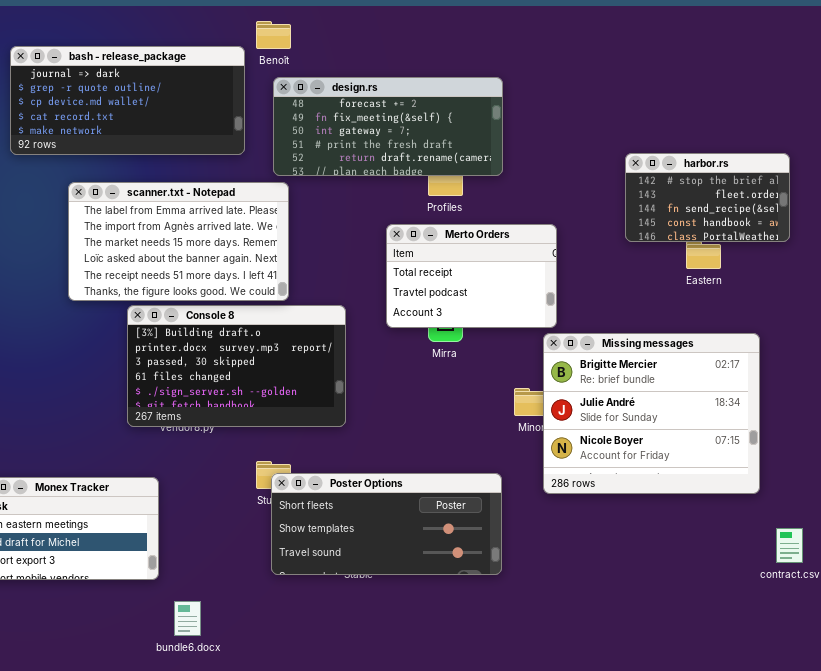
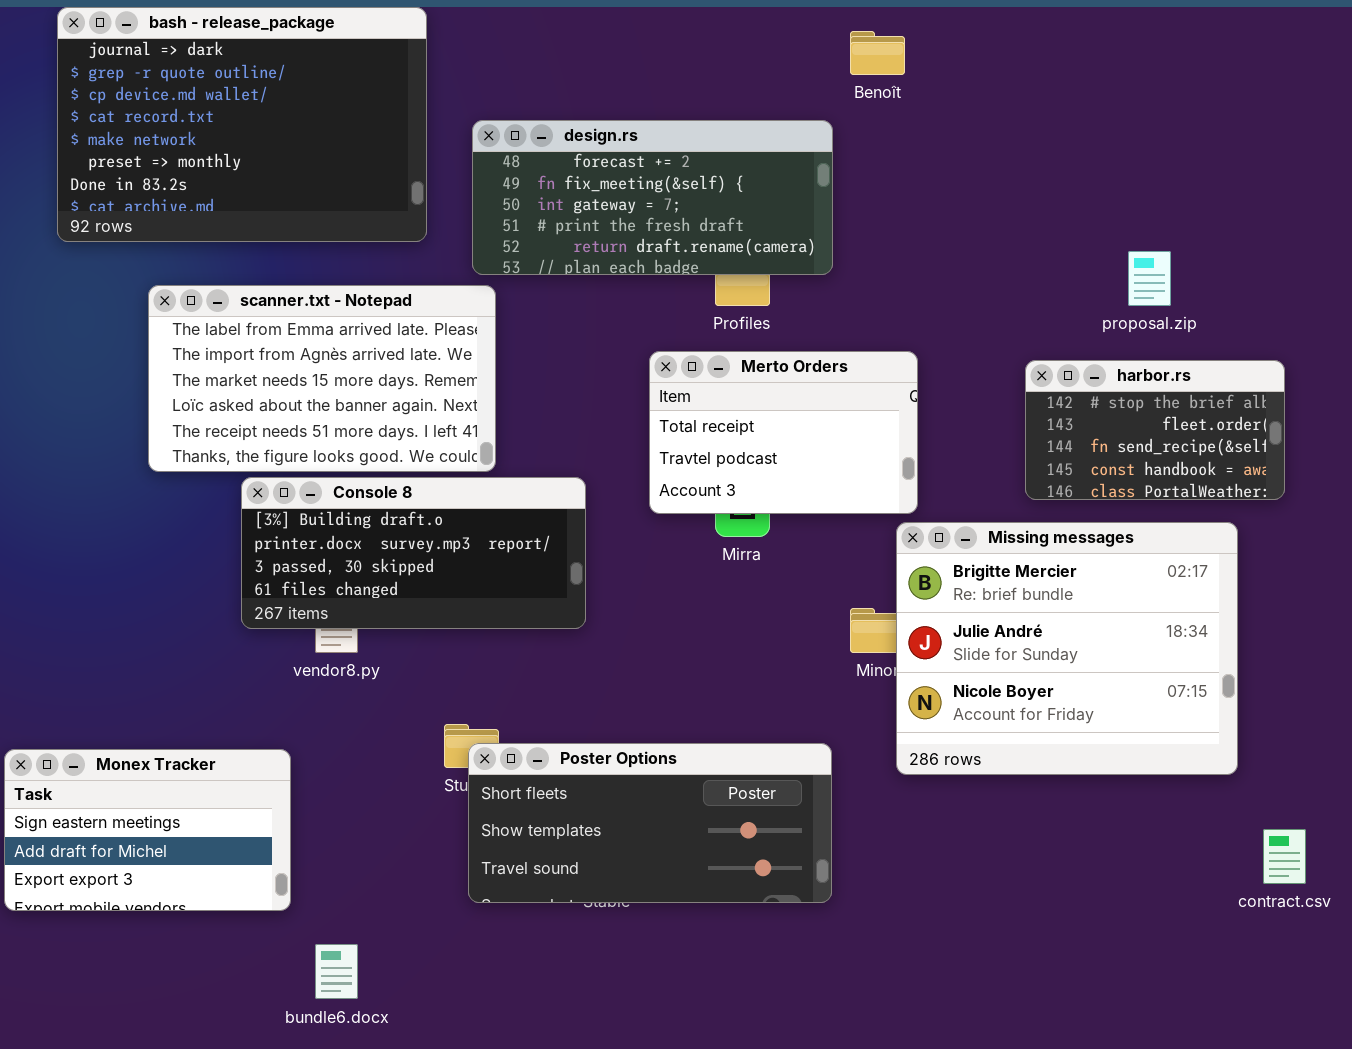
Benoît: [256,21,291,49] -> [850,31,905,75], moved
bash - release_package: [10,46,245,155] -> [57,7,427,242], resized
harbor.rs: [625,153,790,242] -> [1025,360,1285,500], moved
Console 8: [127,305,346,427] -> [241,477,586,629], resized

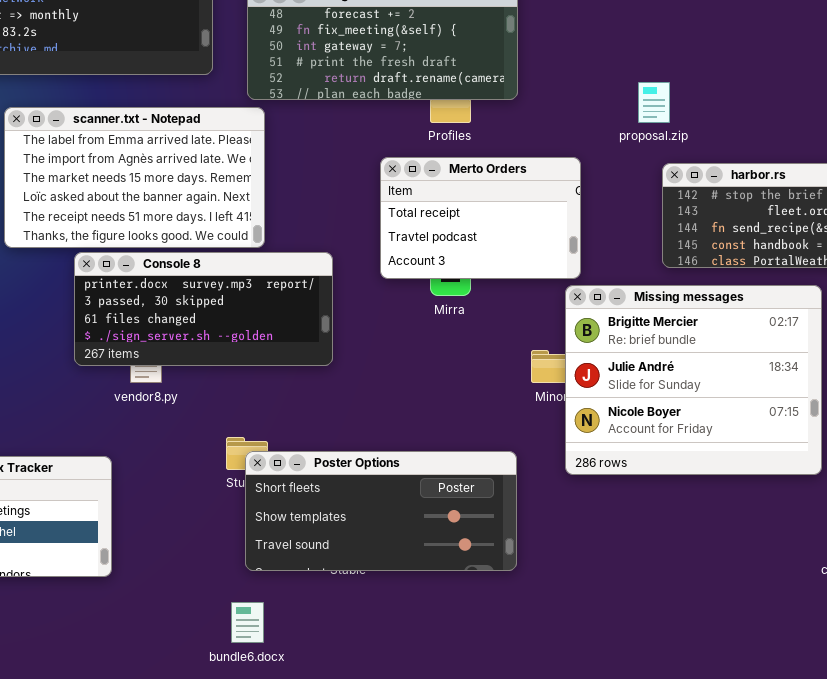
proposal.zip: [1128,251,1171,306] -> [638,82,670,123], moved
Console 8: [241,477,586,629] -> [74,252,333,366], scrolled down 1 row
bundle6.docx: [315,944,358,999] -> [231,602,264,643], moved

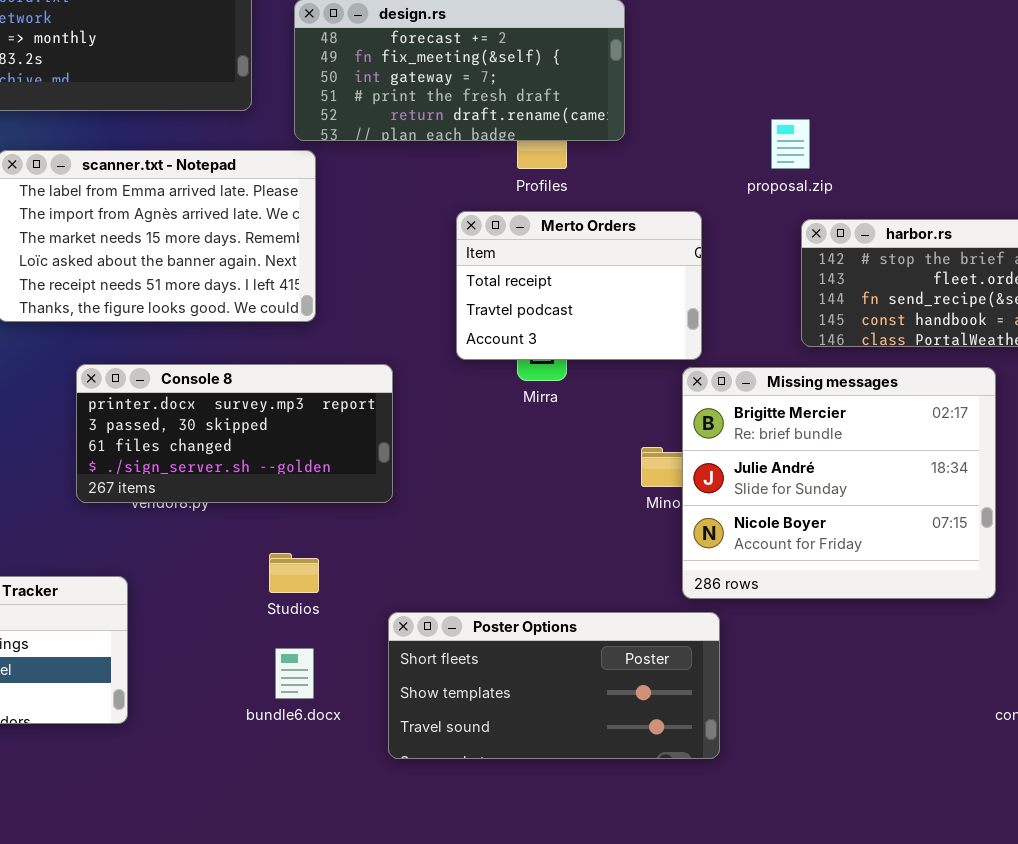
Console 8: [74,252,333,366] -> [76,364,393,503], moved
Poster Options: [245,451,517,571] -> [388,612,720,759], moved
bundle6.docx: [231,602,264,643] -> [275,648,314,699], moved

